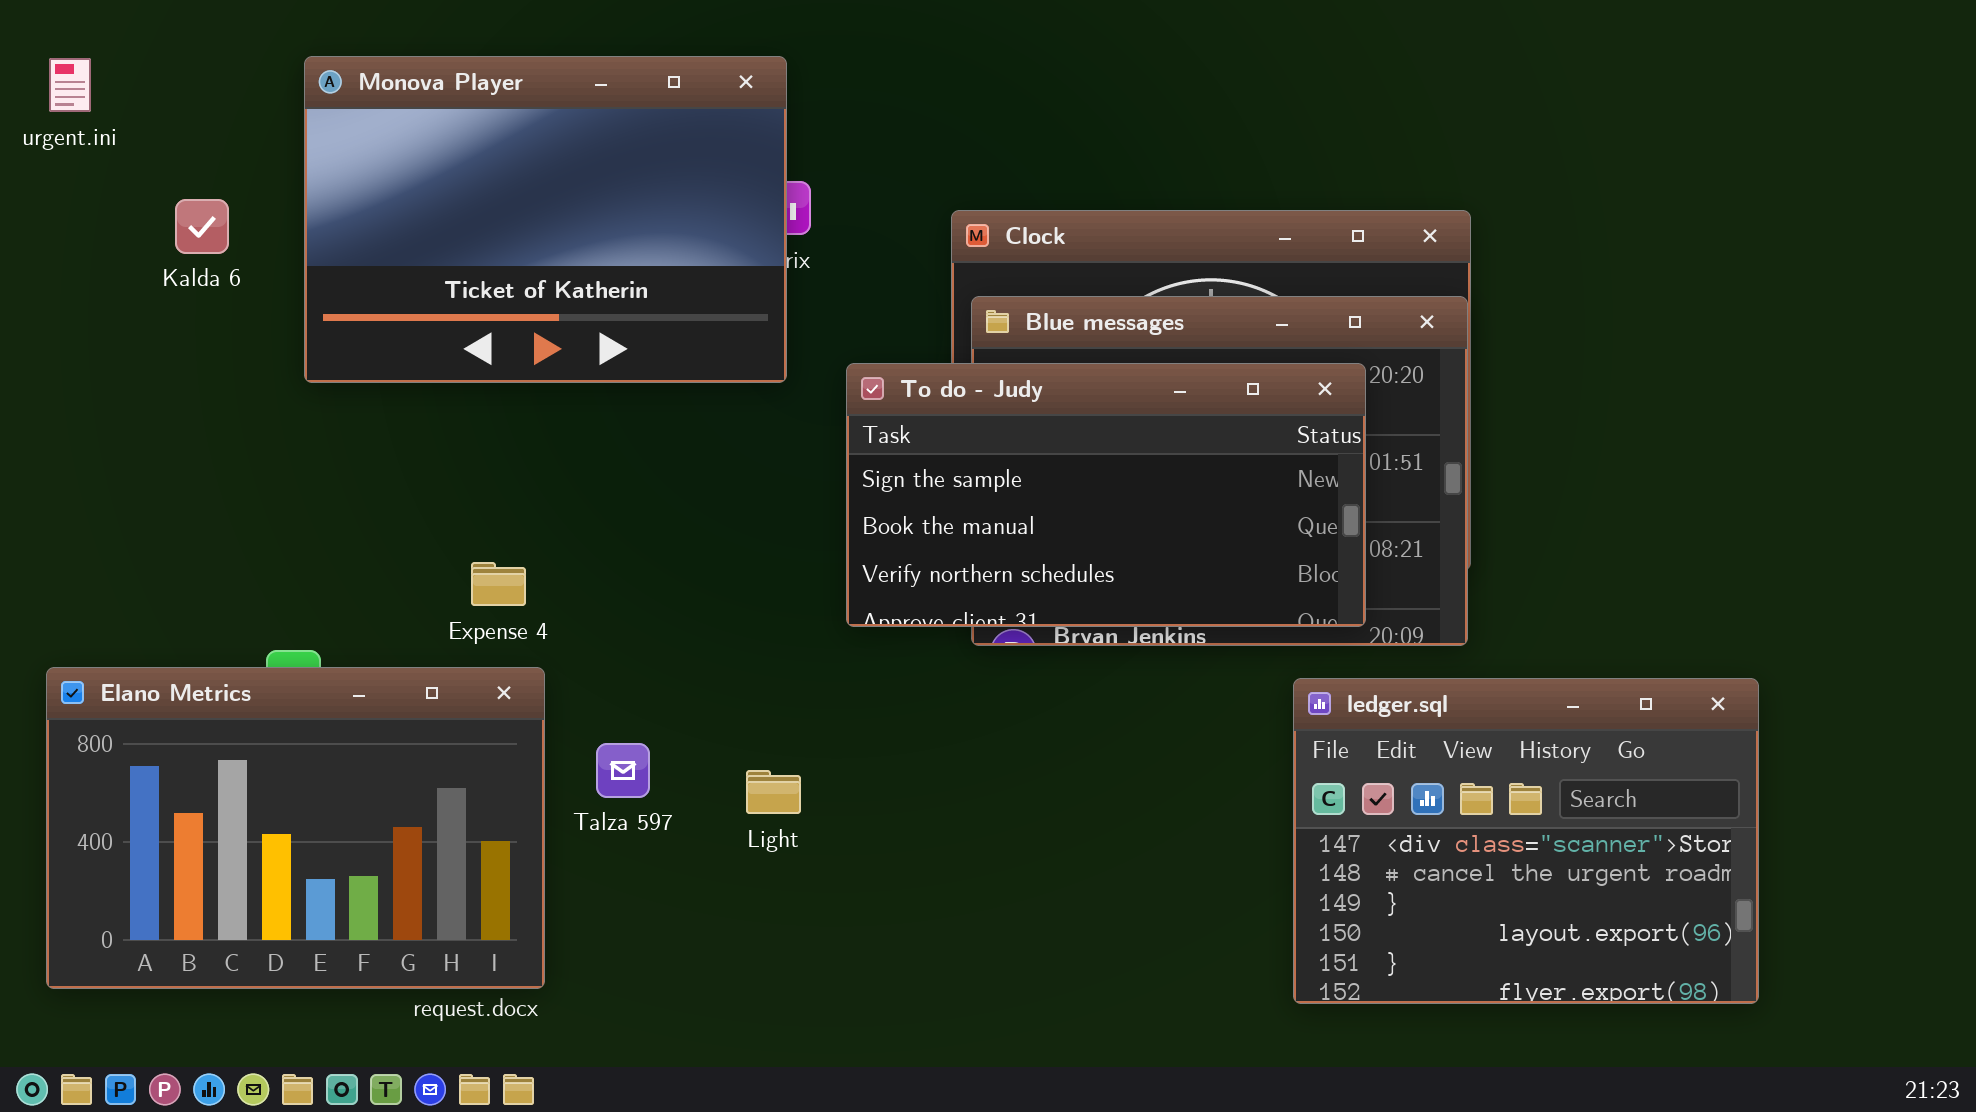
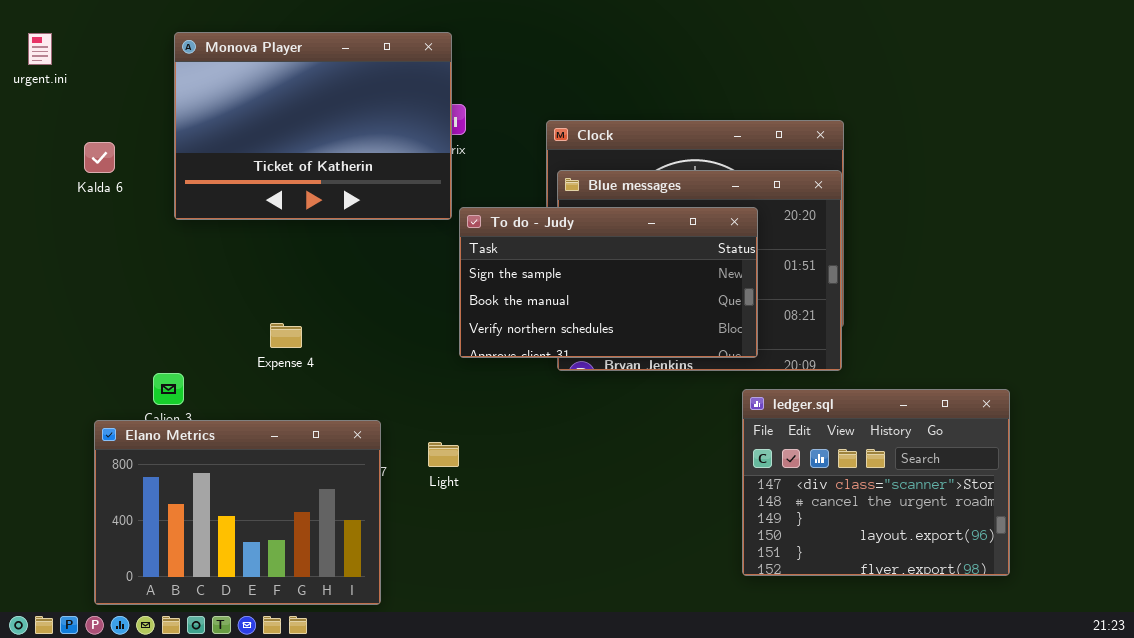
Kalda 6: [175,199,229,254] -> [84,142,115,173], moved
To do - Judy: [846,363,1366,627] -> [459,207,758,358], moved
Elano Metrics: [46,667,545,989] -> [94,420,381,605], moved

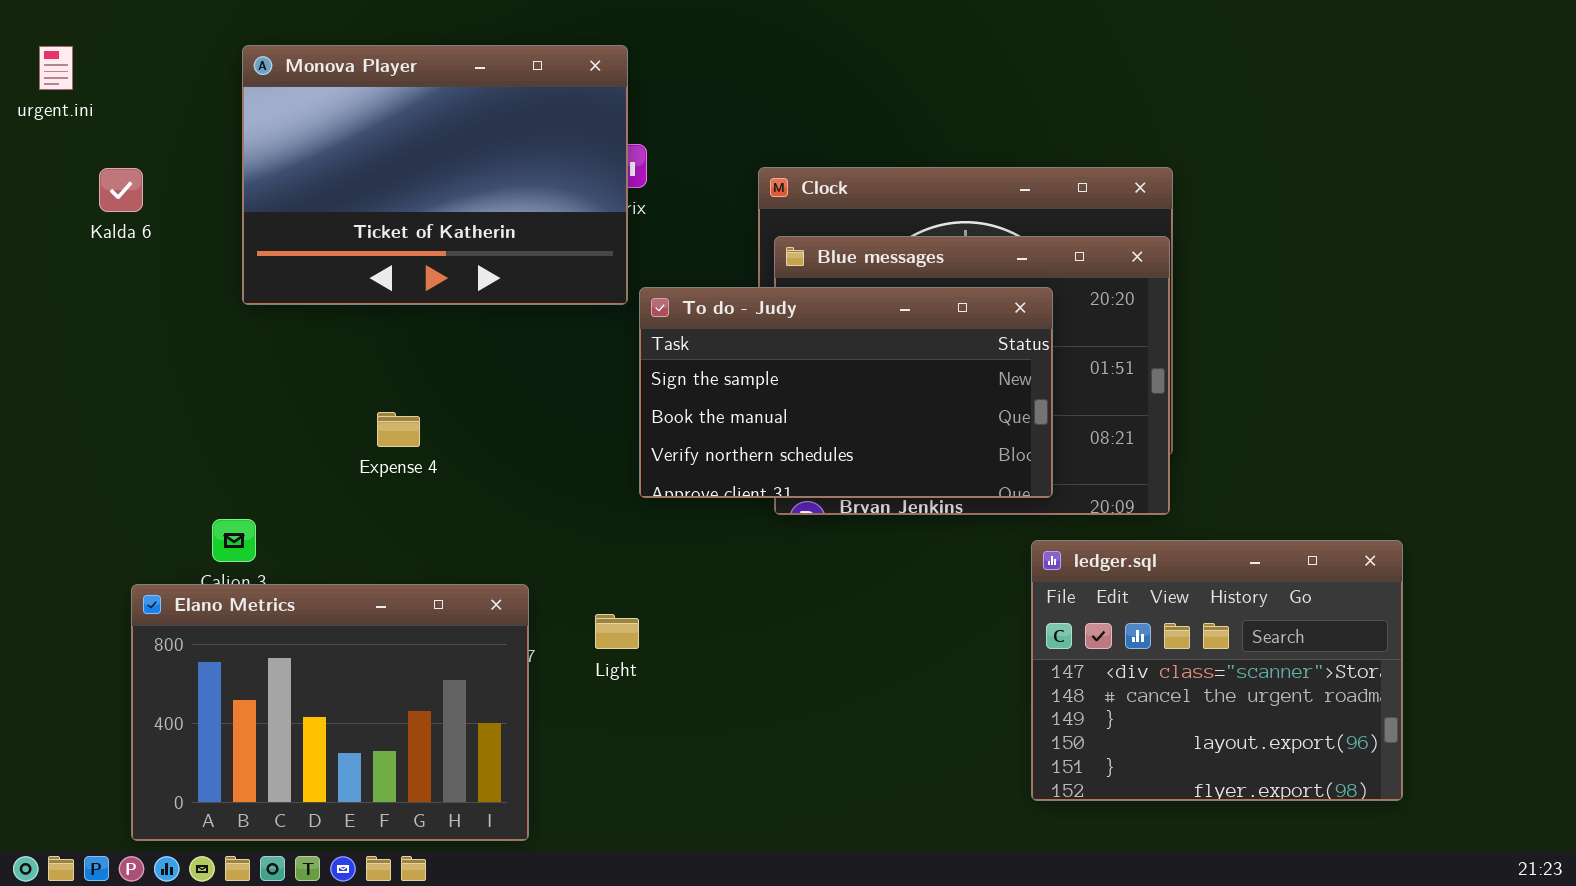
Kalda 6: [84,142,115,173] -> [99,168,143,212], moved
Expense 4: [270,323,302,348] -> [377,412,420,447], moved

